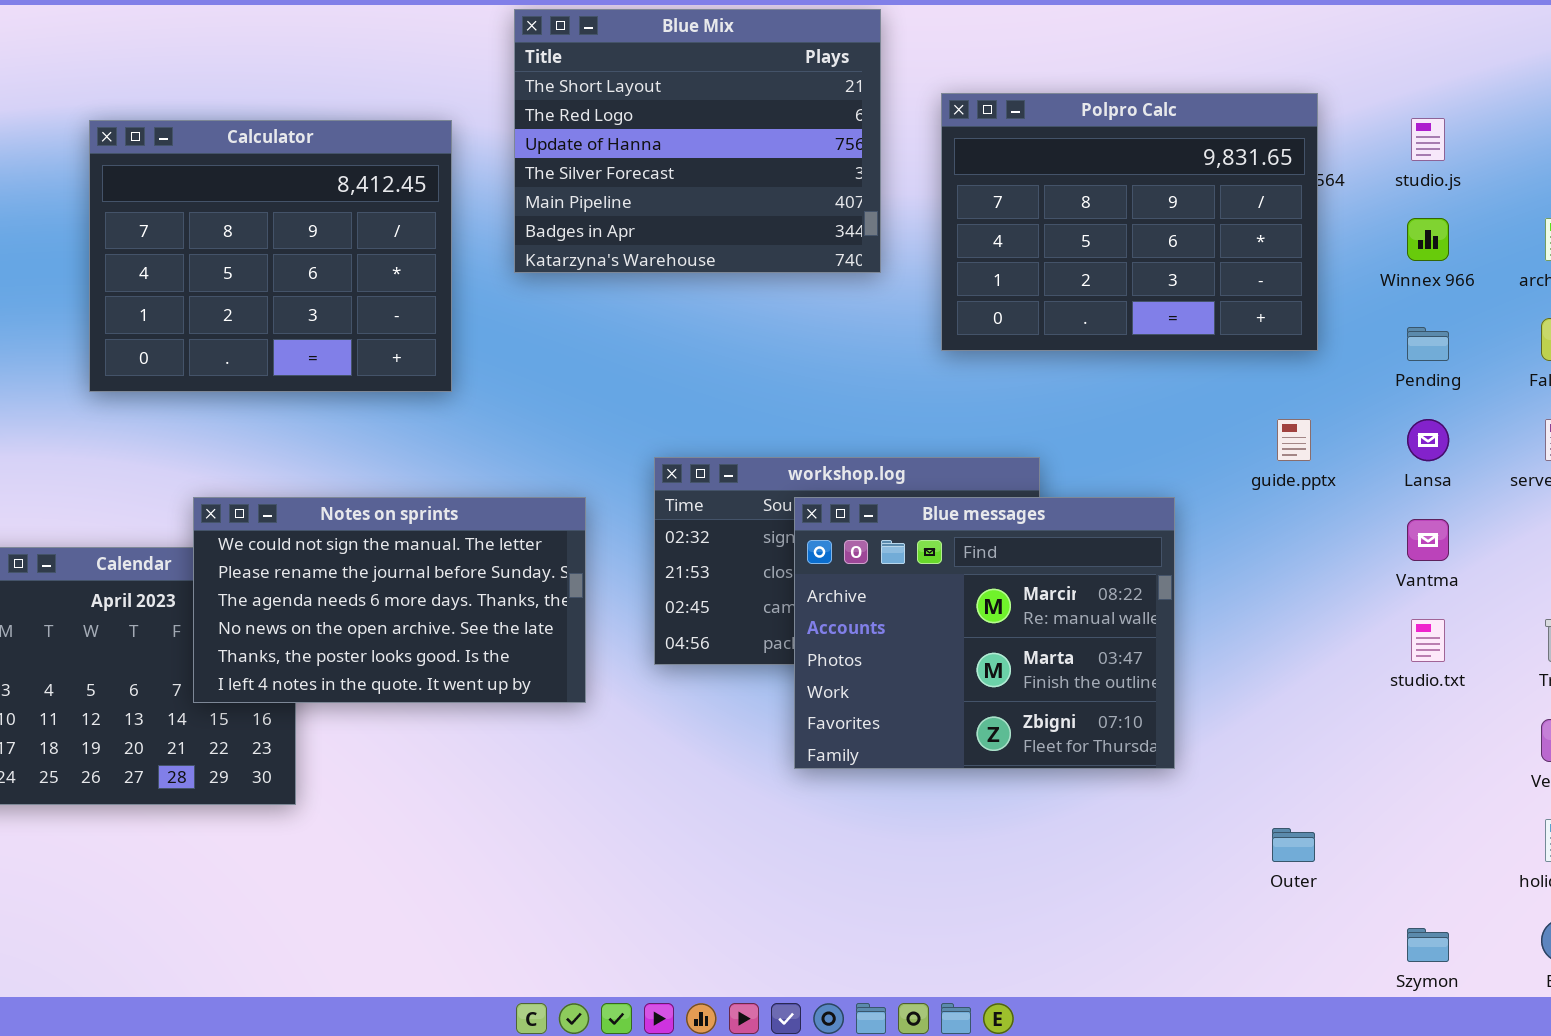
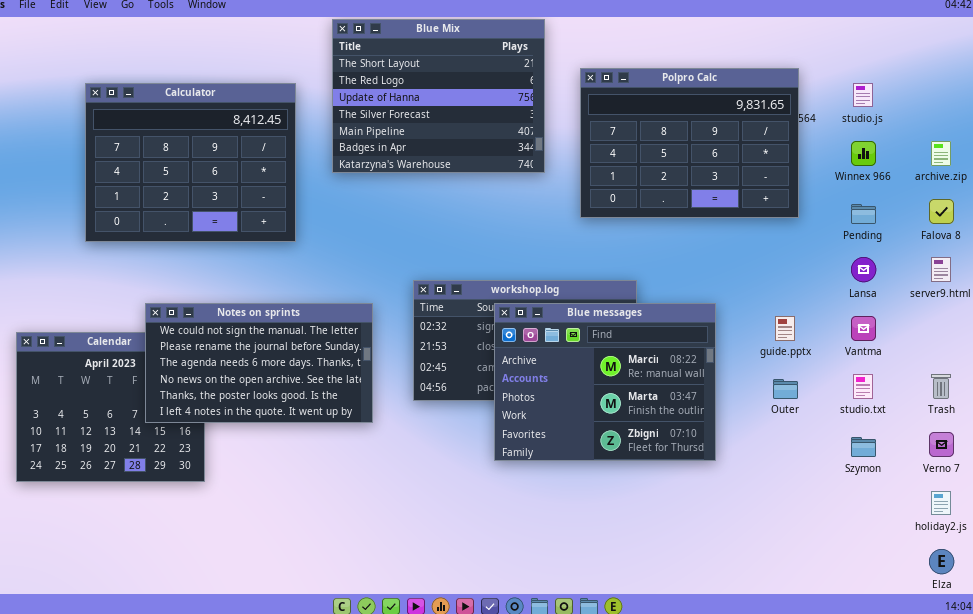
guide.pptx: [1277,419,1311,461] -> [775,316,795,341], moved
Outer: [1272,828,1315,862] -> [773,379,798,399], moved
Szymon: [1407,928,1449,962] -> [851,437,876,457], moved

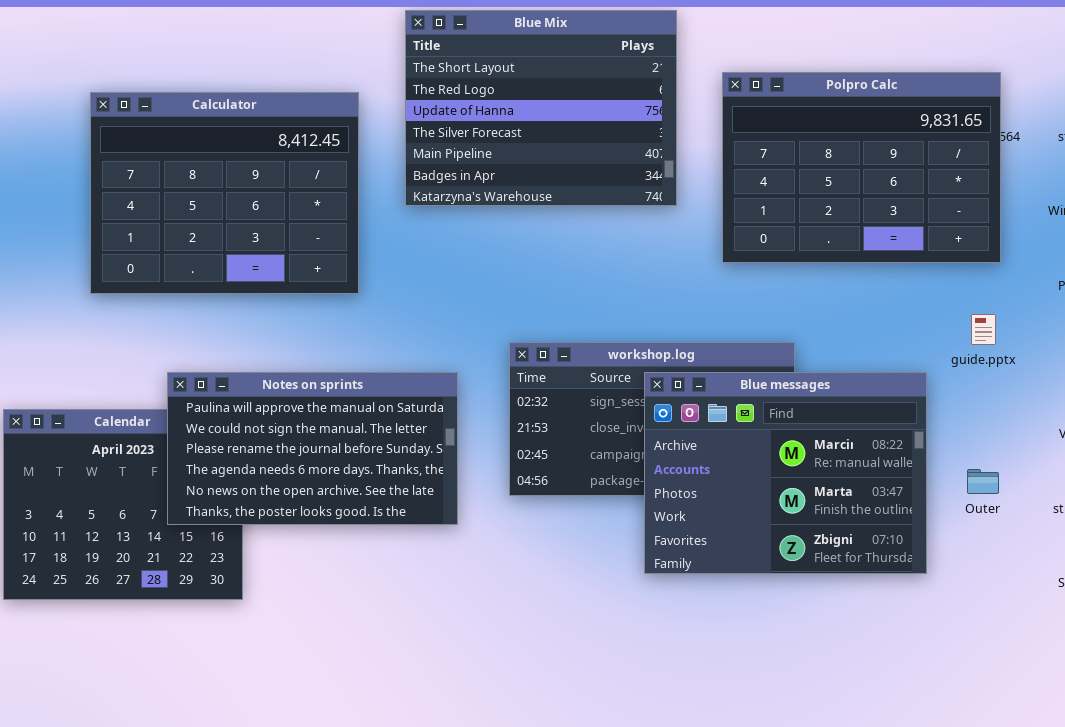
Notes on sprints: [145,303,373,423] -> [167,372,458,525], scrolled up 1 row
Blue messages: [494,303,716,461] -> [644,372,927,574], moved
guide.pptx: [775,316,795,341] -> [971,314,996,345], moved

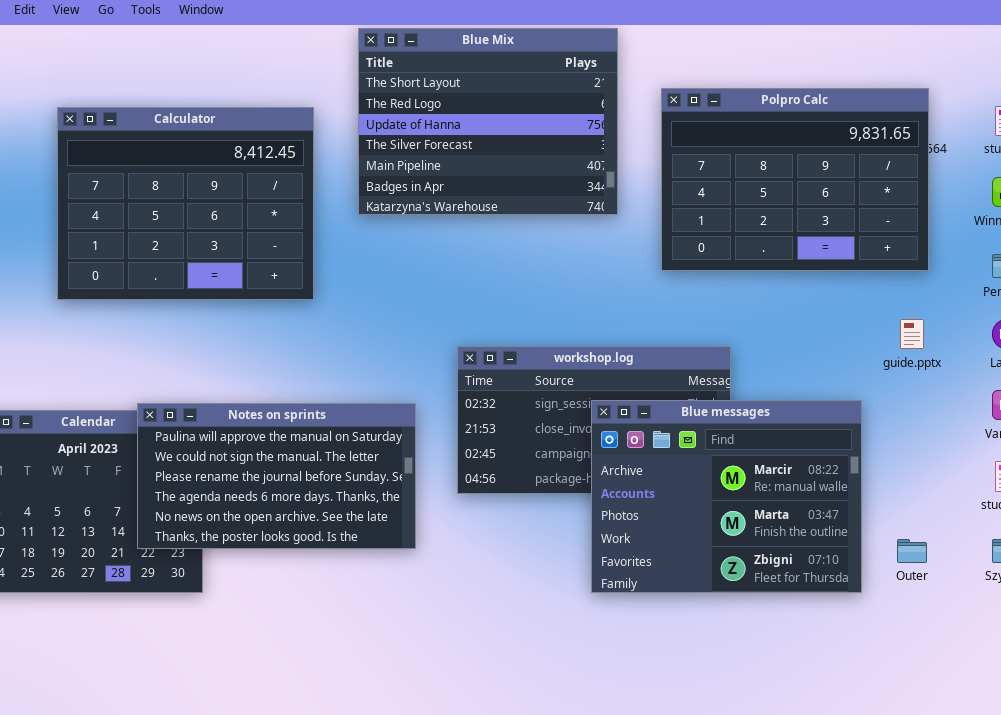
Notes on sprints: [167,372,458,525] -> [137,403,416,549], moved
Blue messages: [644,372,927,574] -> [591,400,862,593], moved
Outer: [967,469,999,494] -> [897,539,927,563], moved

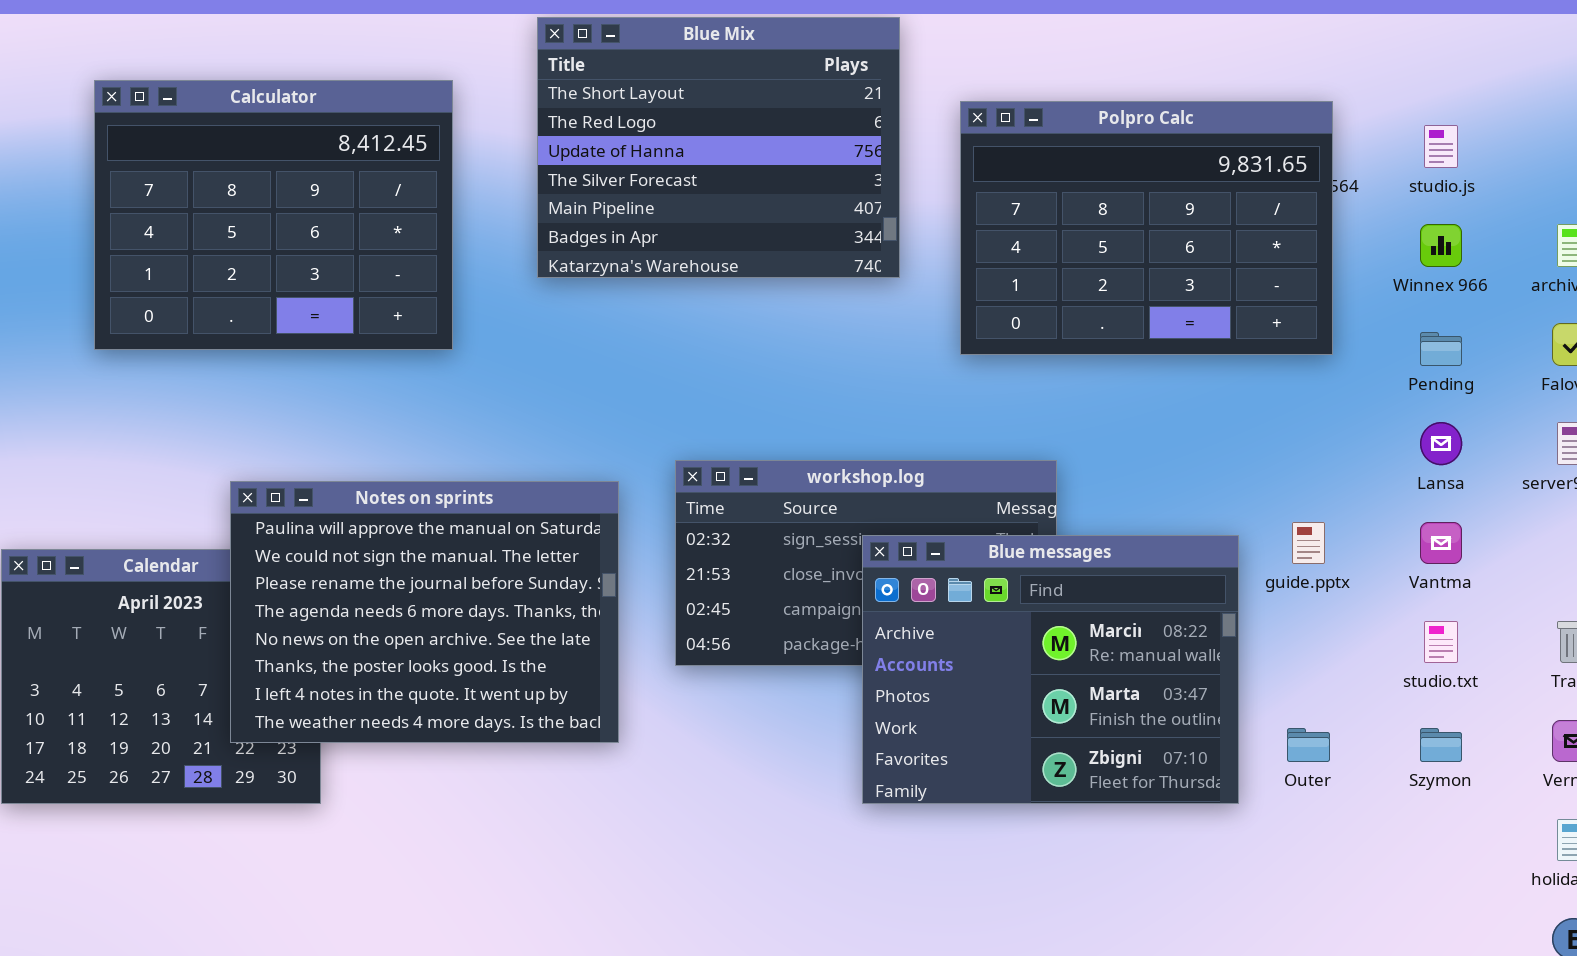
Calculator: [57,107,314,300] -> [94,80,453,350], moved
guide.pptx: [900,319,924,349] -> [1292,522,1325,564], moved
Notes on sprints: [137,403,416,549] -> [230,481,619,743], resized

